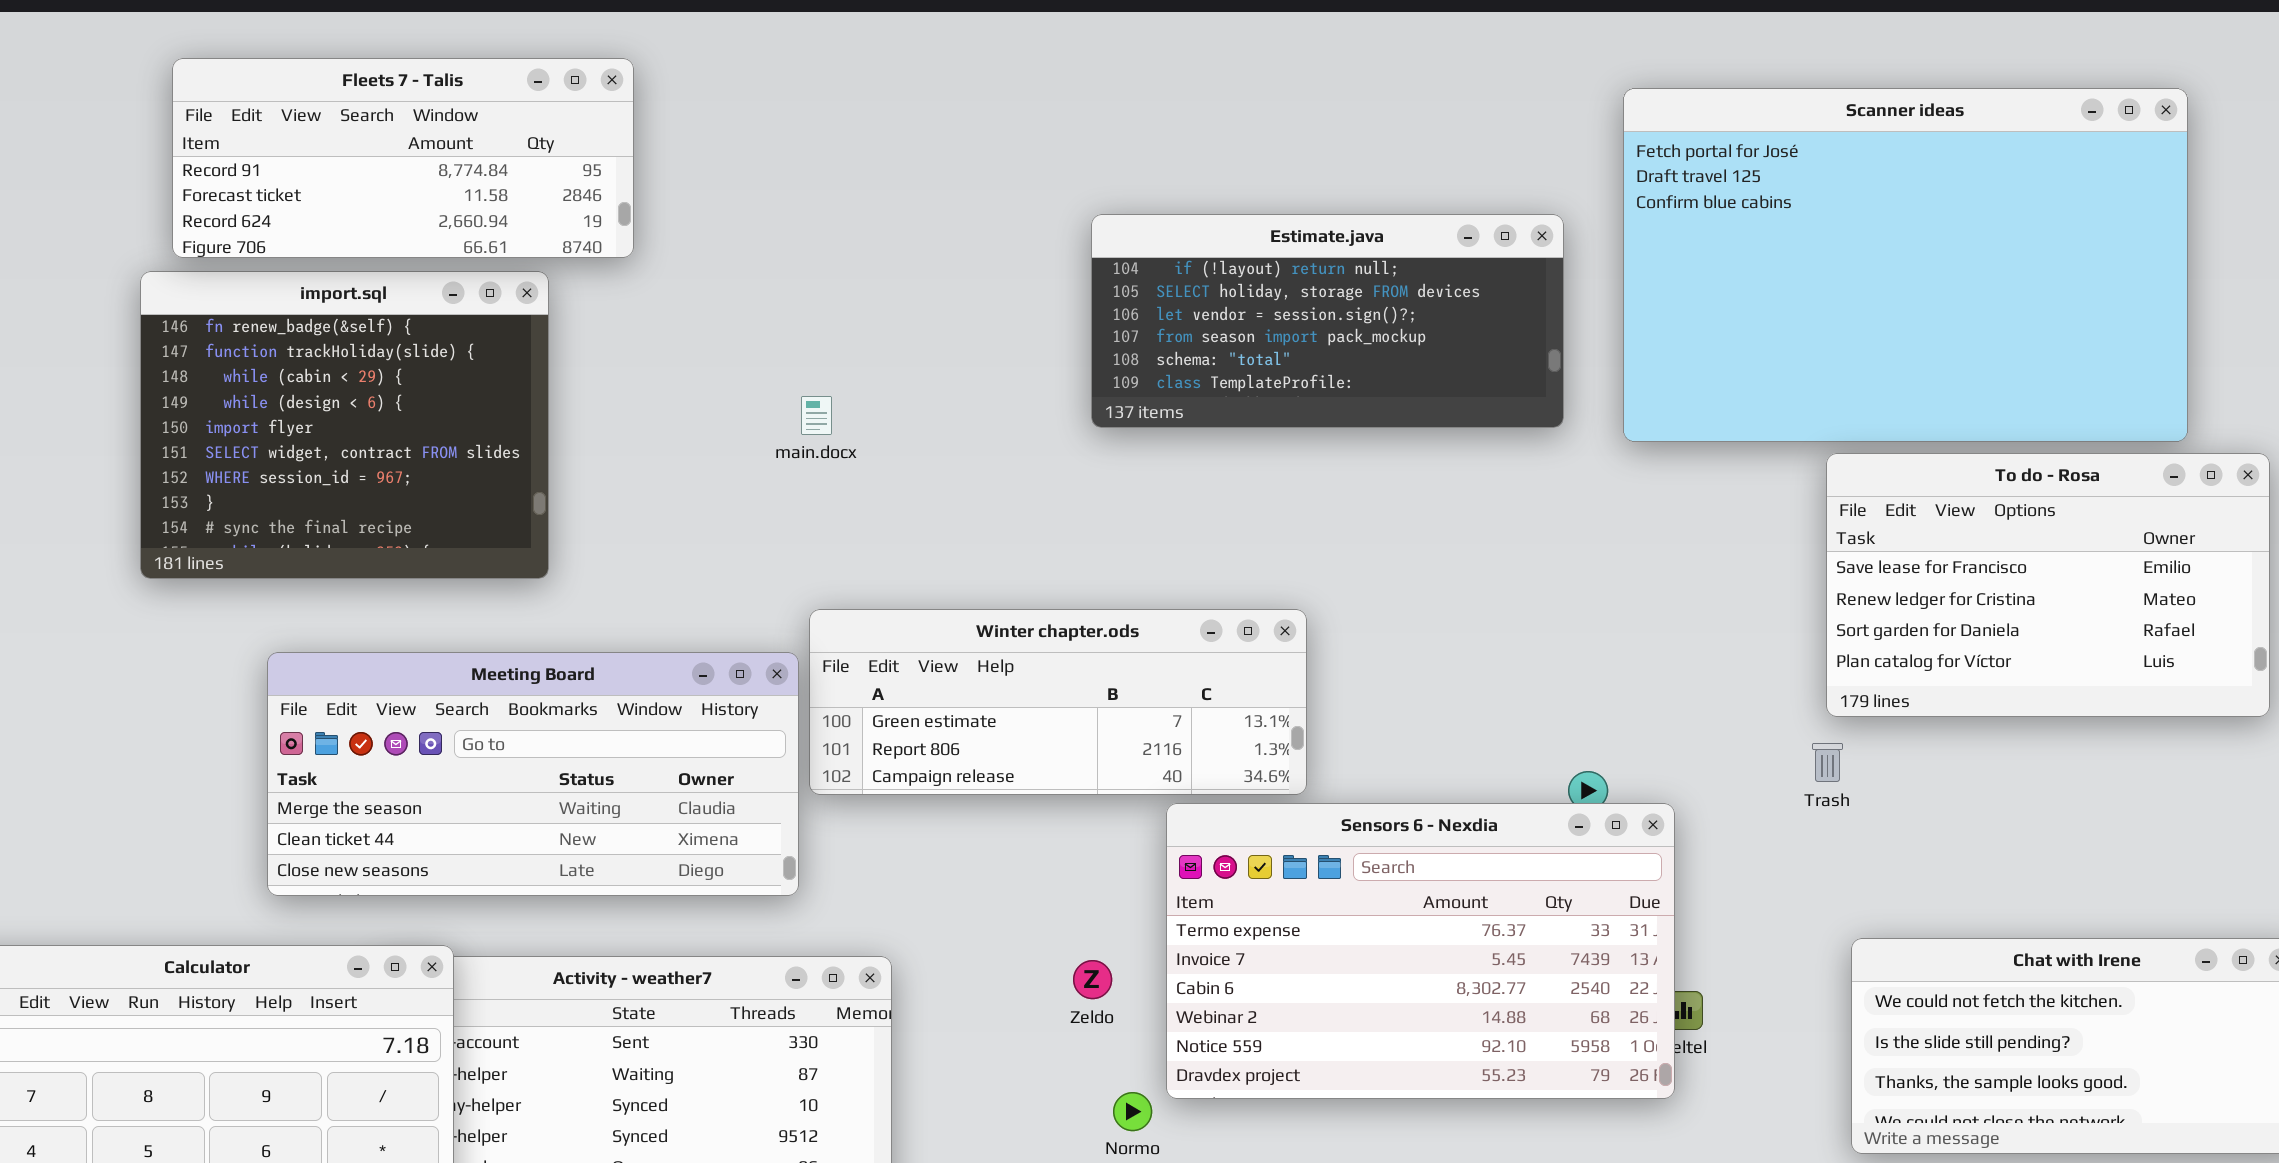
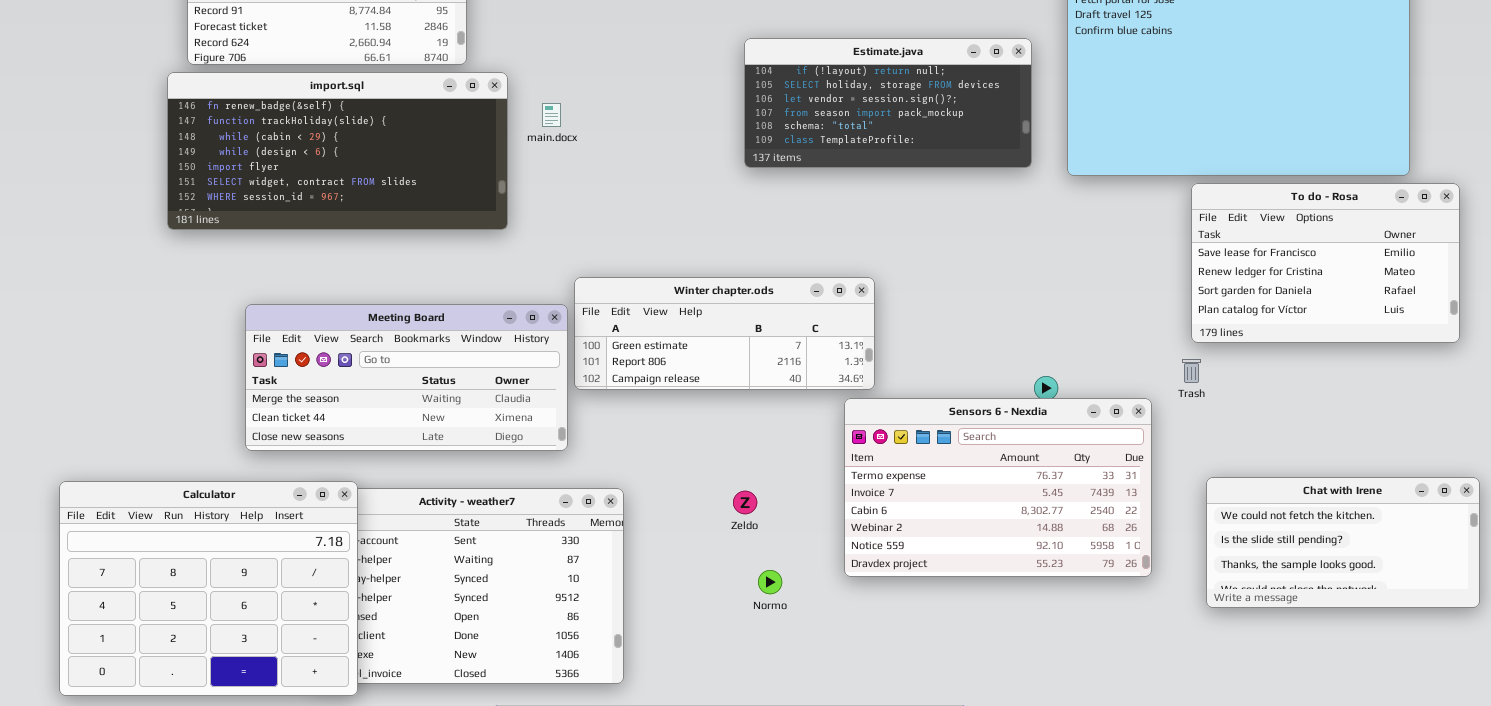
import.sql: [140,271,549,579] -> [167,72,508,230], resized
main.docx: [801,396,832,435] -> [542,103,561,127], moved
Sensors 6 - Nexdia: [1166,803,1675,1099] -> [844,398,1152,577], moved

